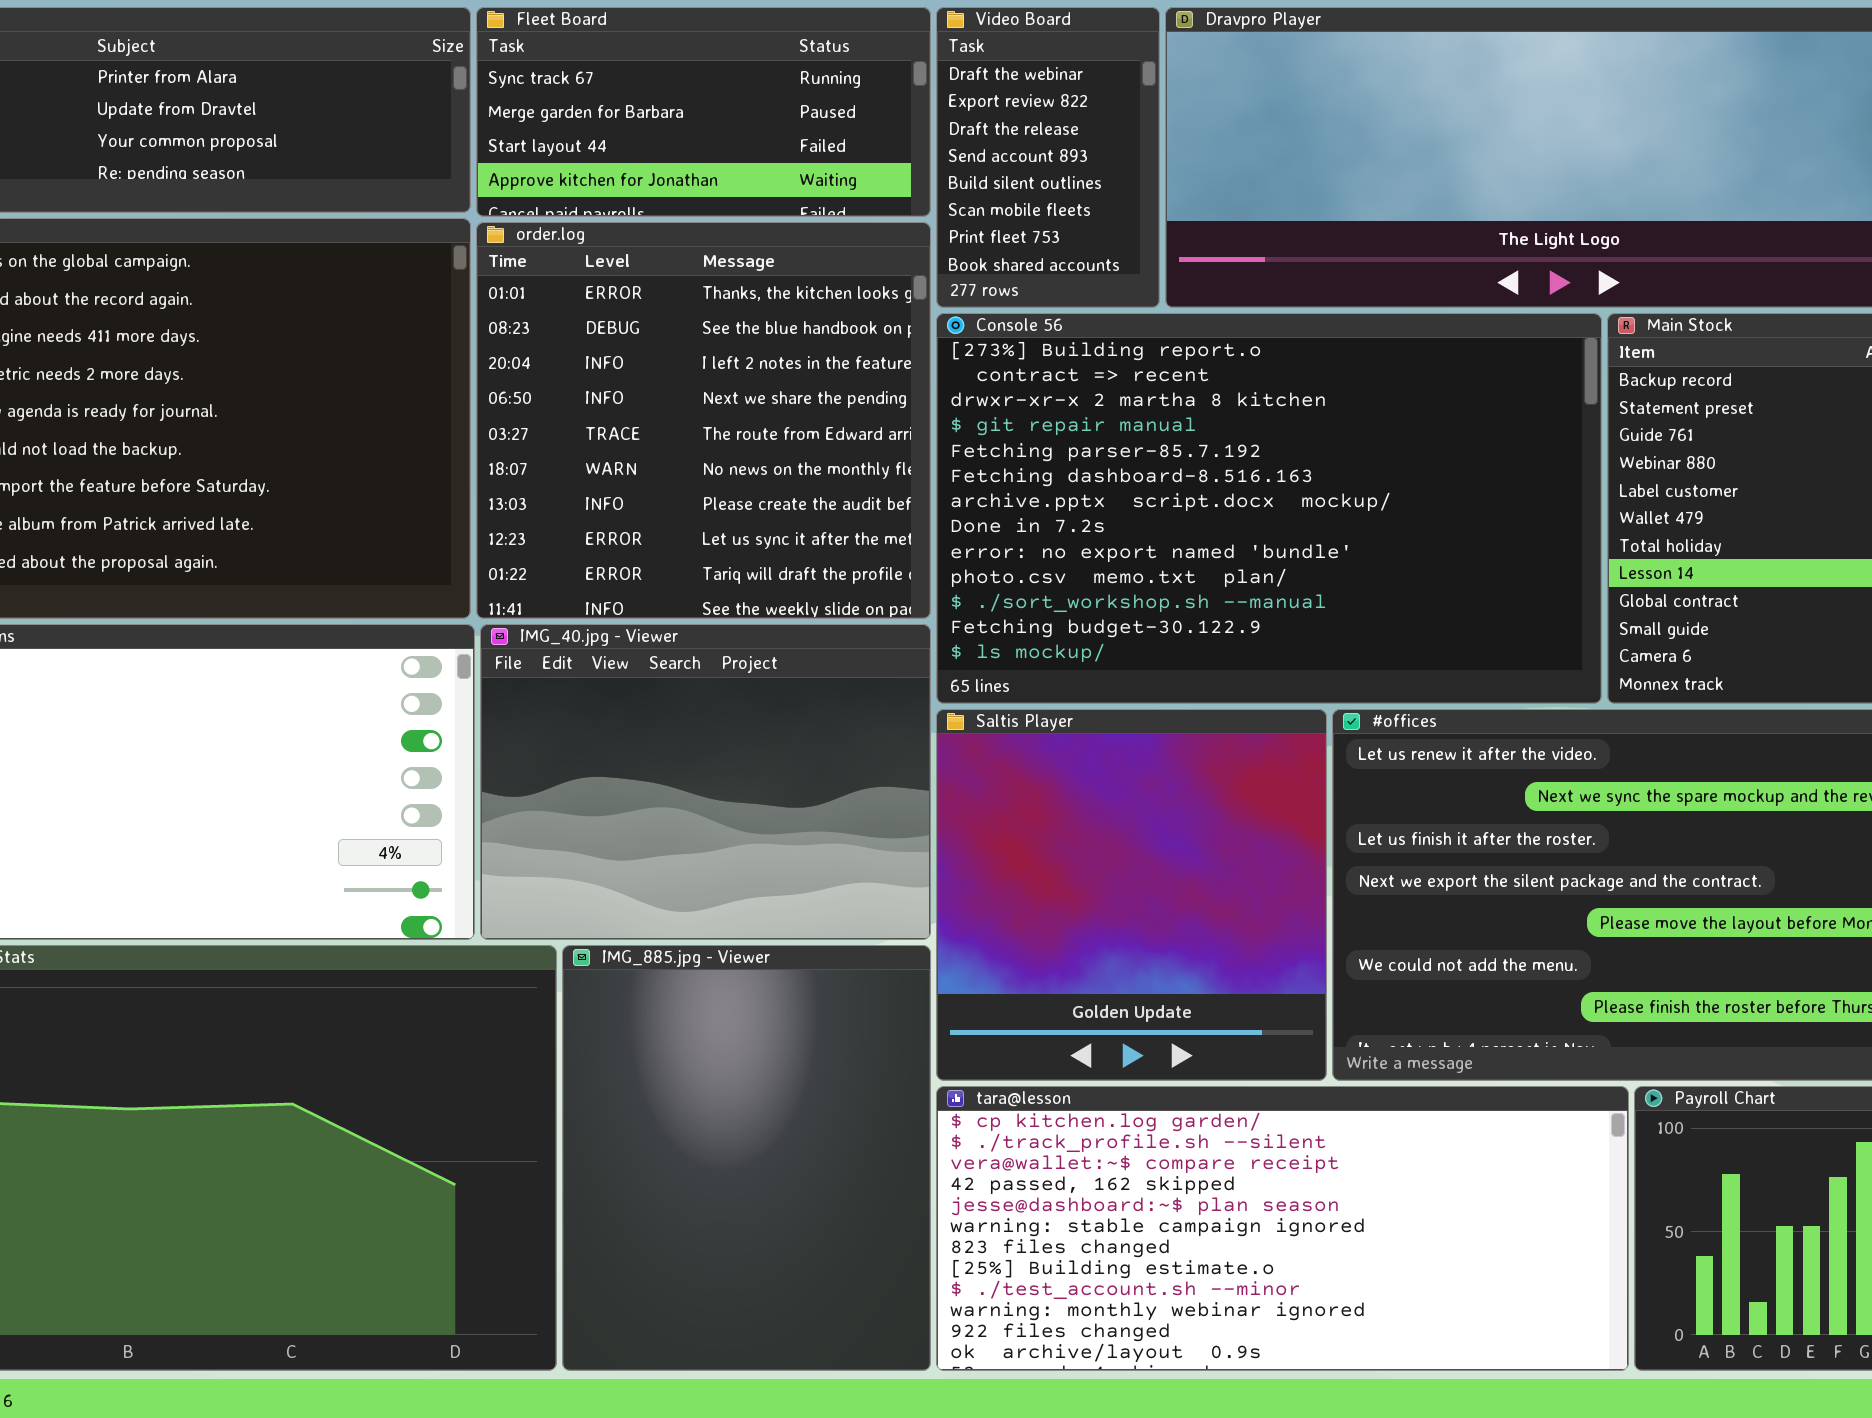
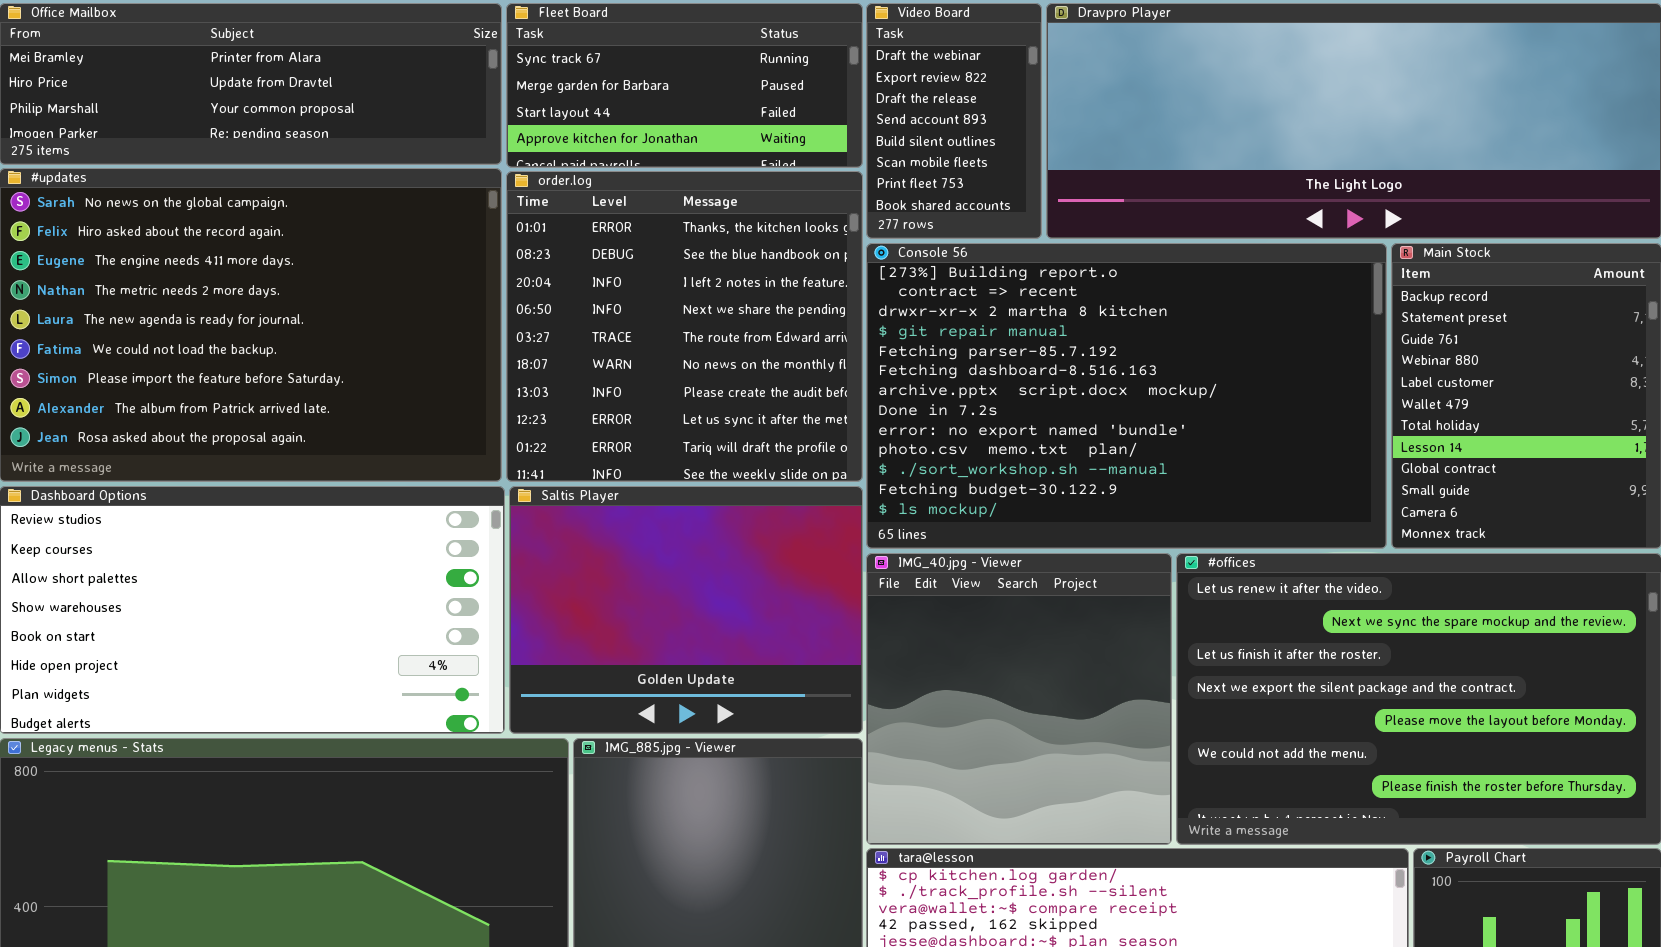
IMG_40.jpg - Viewer: [480,624,931,940] -> [866,553,1172,845], moved, resized
Saltis Player: [936,709,1327,1081] -> [509,486,863,734], moved, resized

